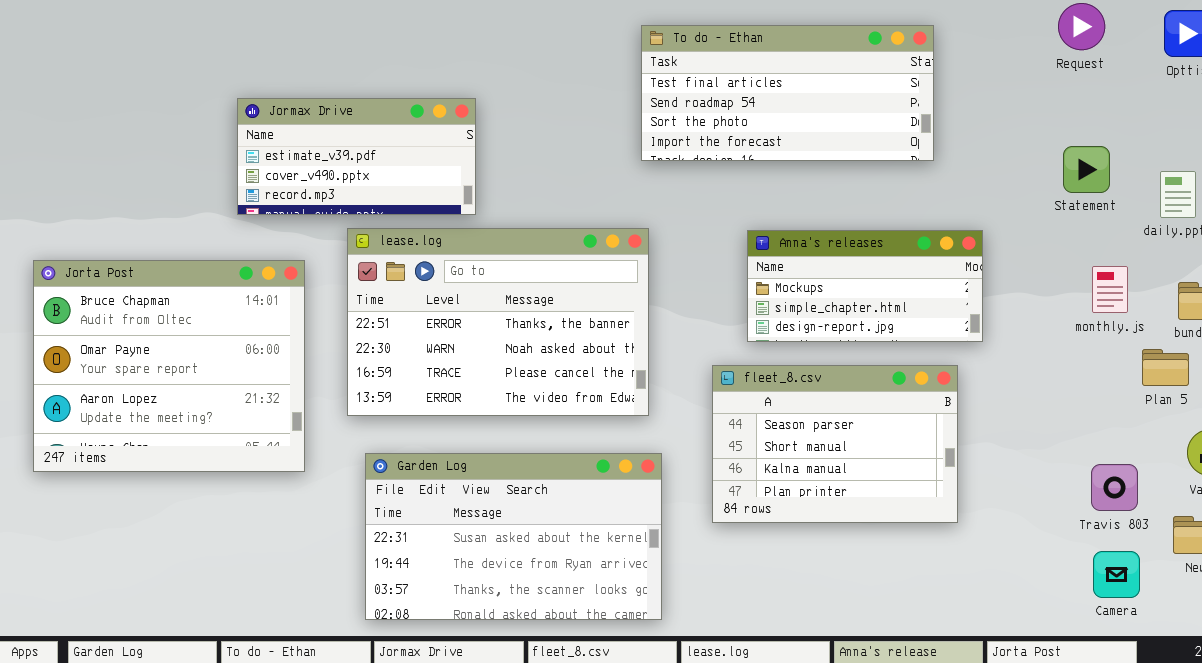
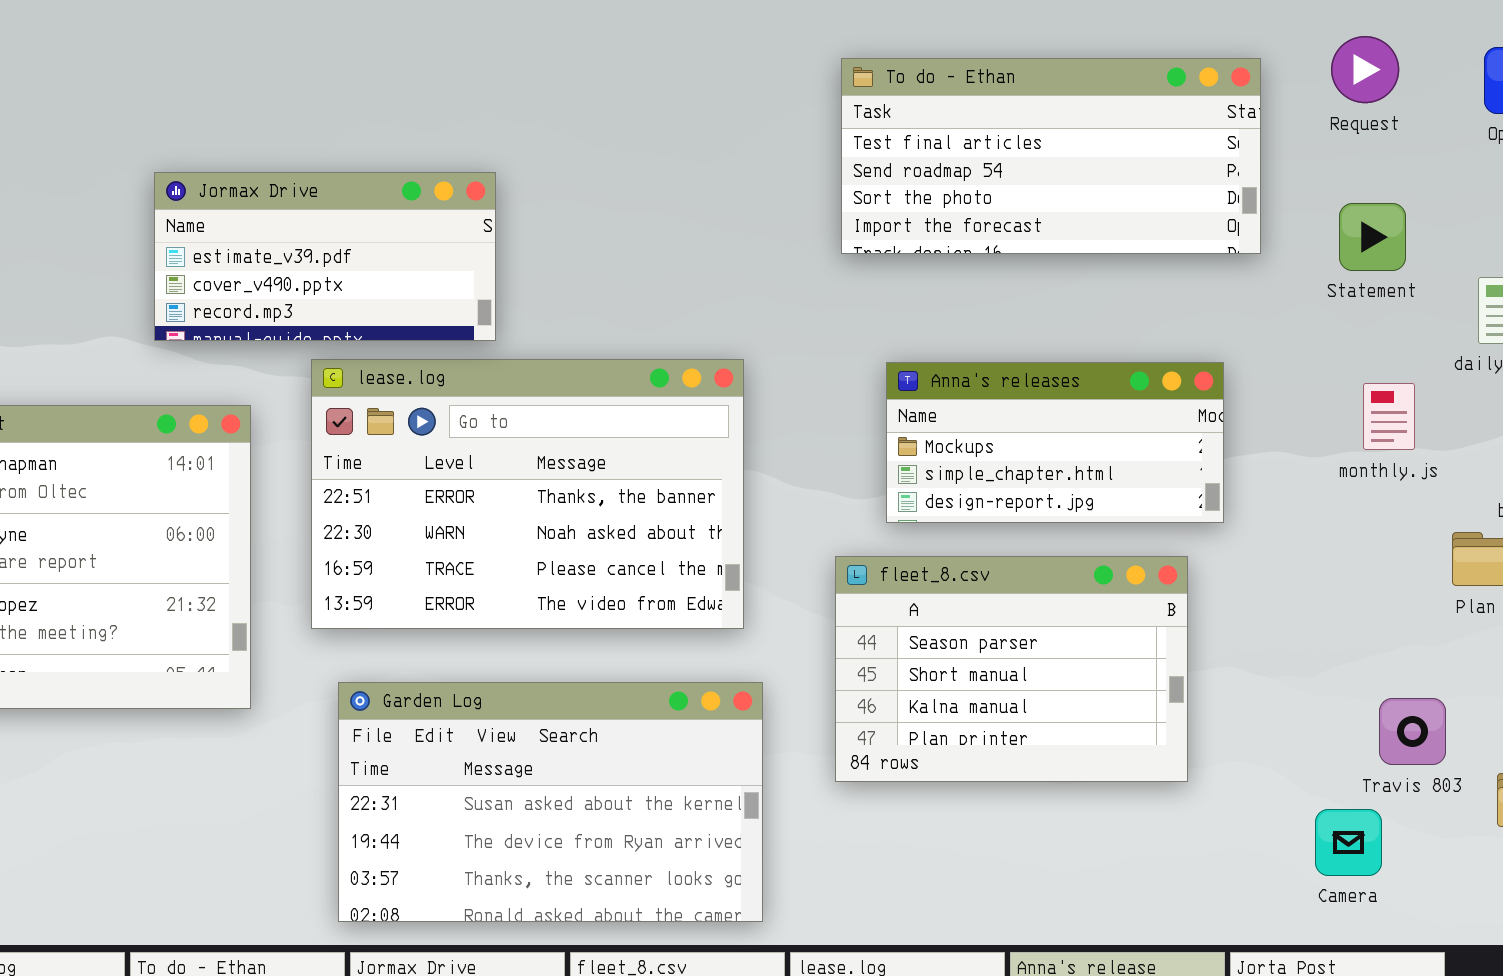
To do - Ethan: [641,25,934,161] -> [841,58,1261,254], moved
Statement: [1063,146,1110,193] -> [1339,203,1406,271], moved
monthly.js: [1092,266,1128,313] -> [1363,383,1415,450], moved
Camera: [1093,551,1140,598] -> [1315,809,1382,876], moved

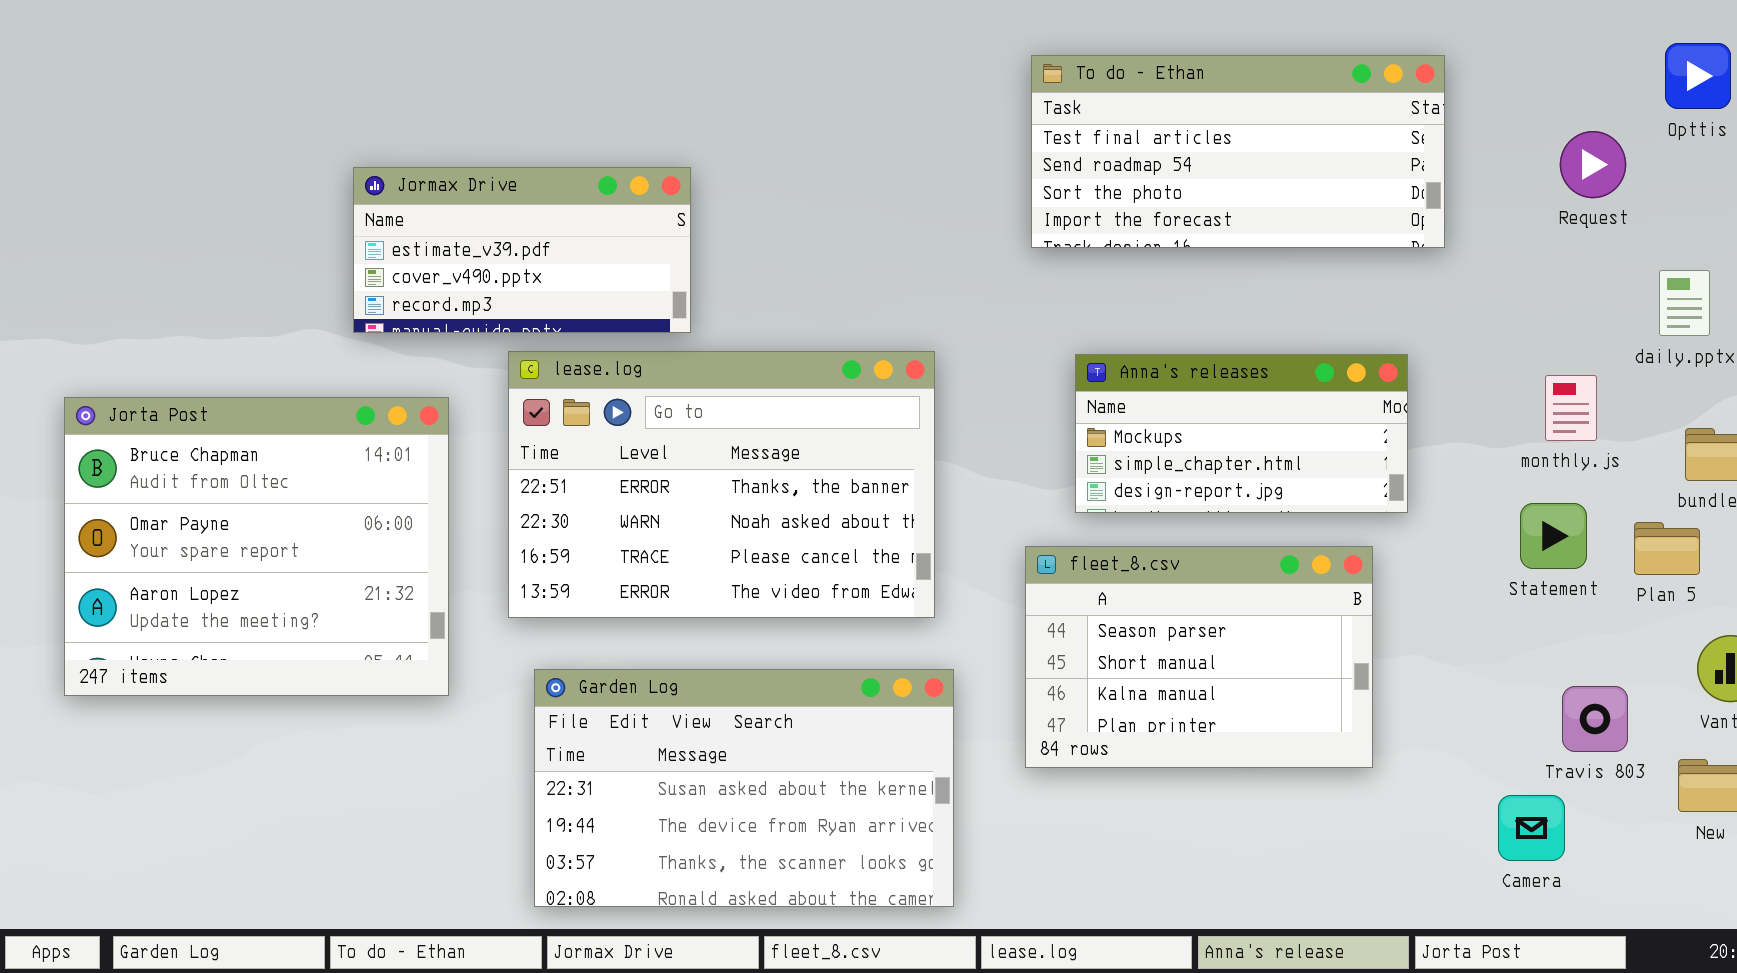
Request: [1331,36,1399,103] -> [1560,131,1626,198], moved
Statement: [1339,203,1406,271] -> [1520,503,1587,569], moved

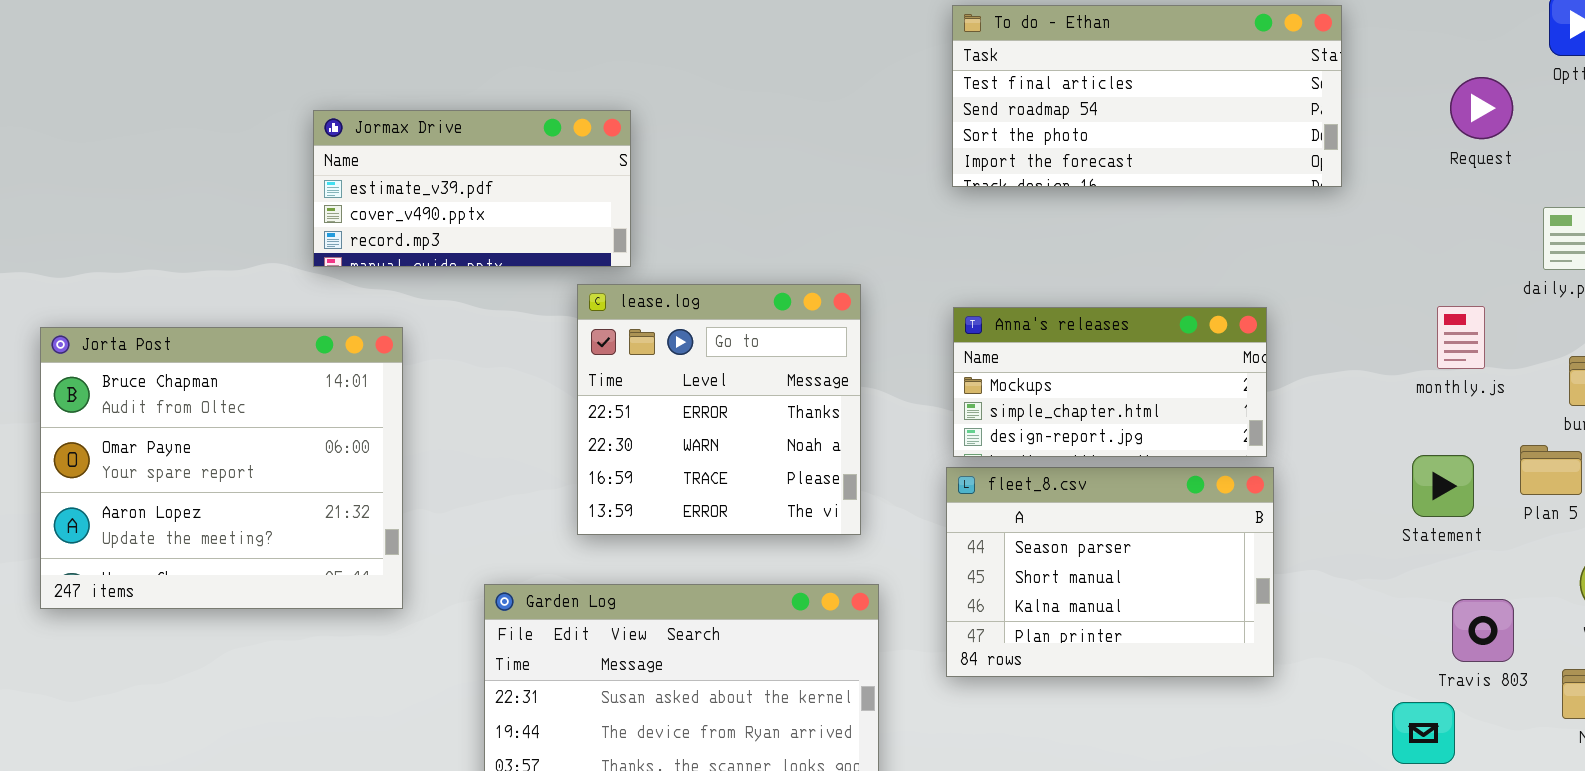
lease.log: [508,351,935,618] -> [577,284,861,535], resized
Anna's releases: [1075,354,1408,513] -> [953,307,1267,457], moved
Statement: [1520,503,1587,569] -> [1412,455,1474,517], moved

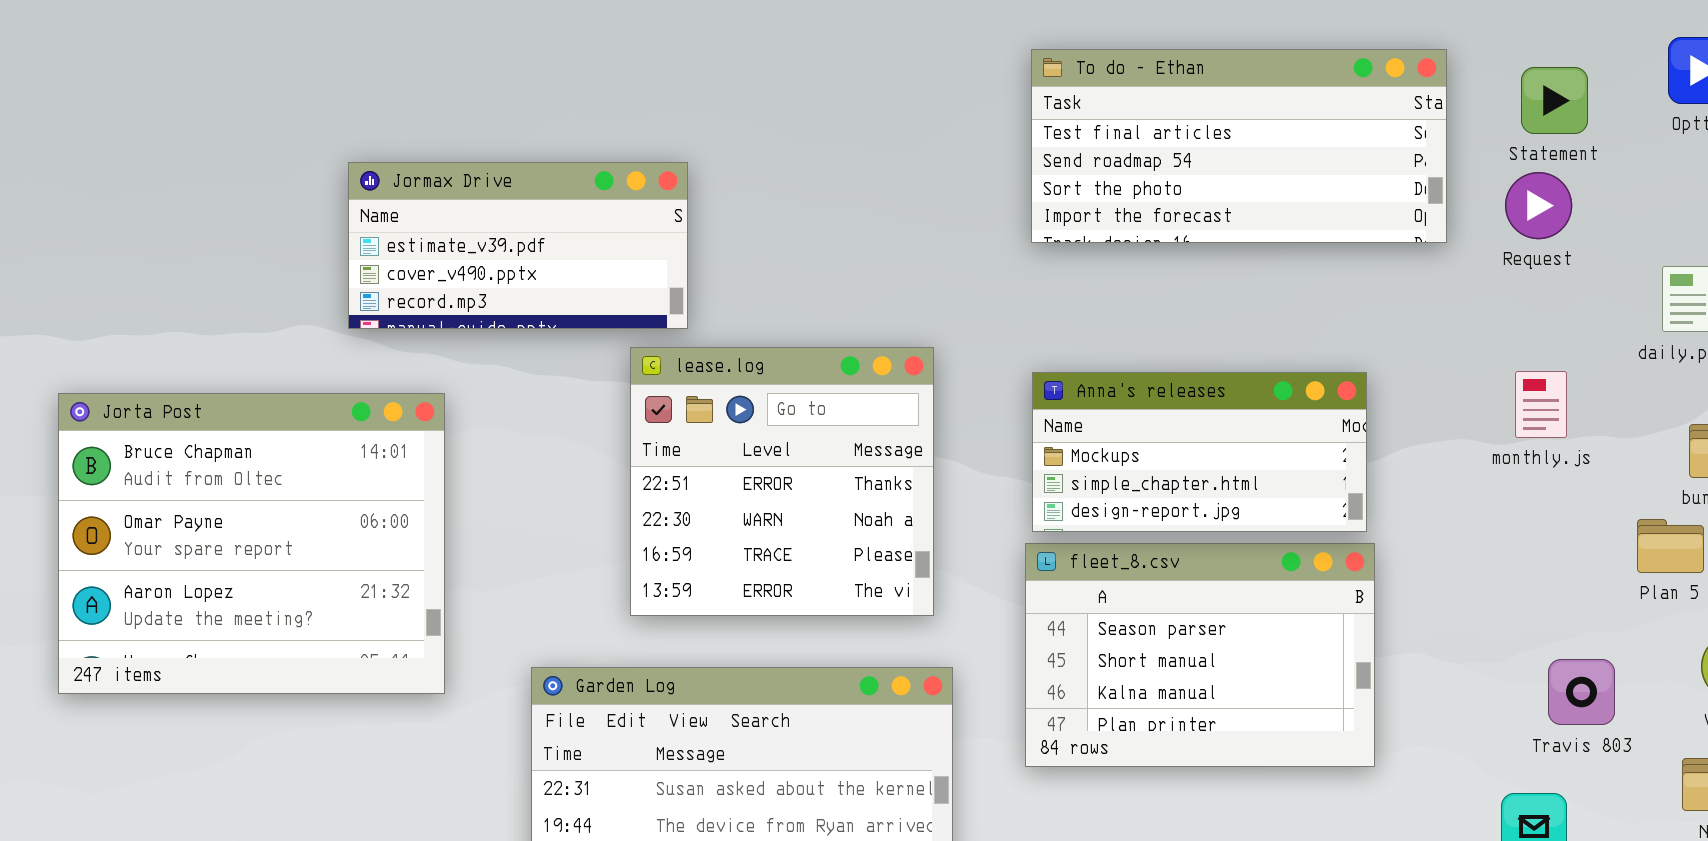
Request: [1450,77,1513,139] -> [1505,172,1572,239], moved
monthly.js: [1437,306,1485,369] -> [1515,371,1567,438], moved
Statement: [1412,455,1474,517] -> [1521,67,1588,134], moved
Travis 803: [1452,599,1514,662] -> [1548,659,1615,725], moved

